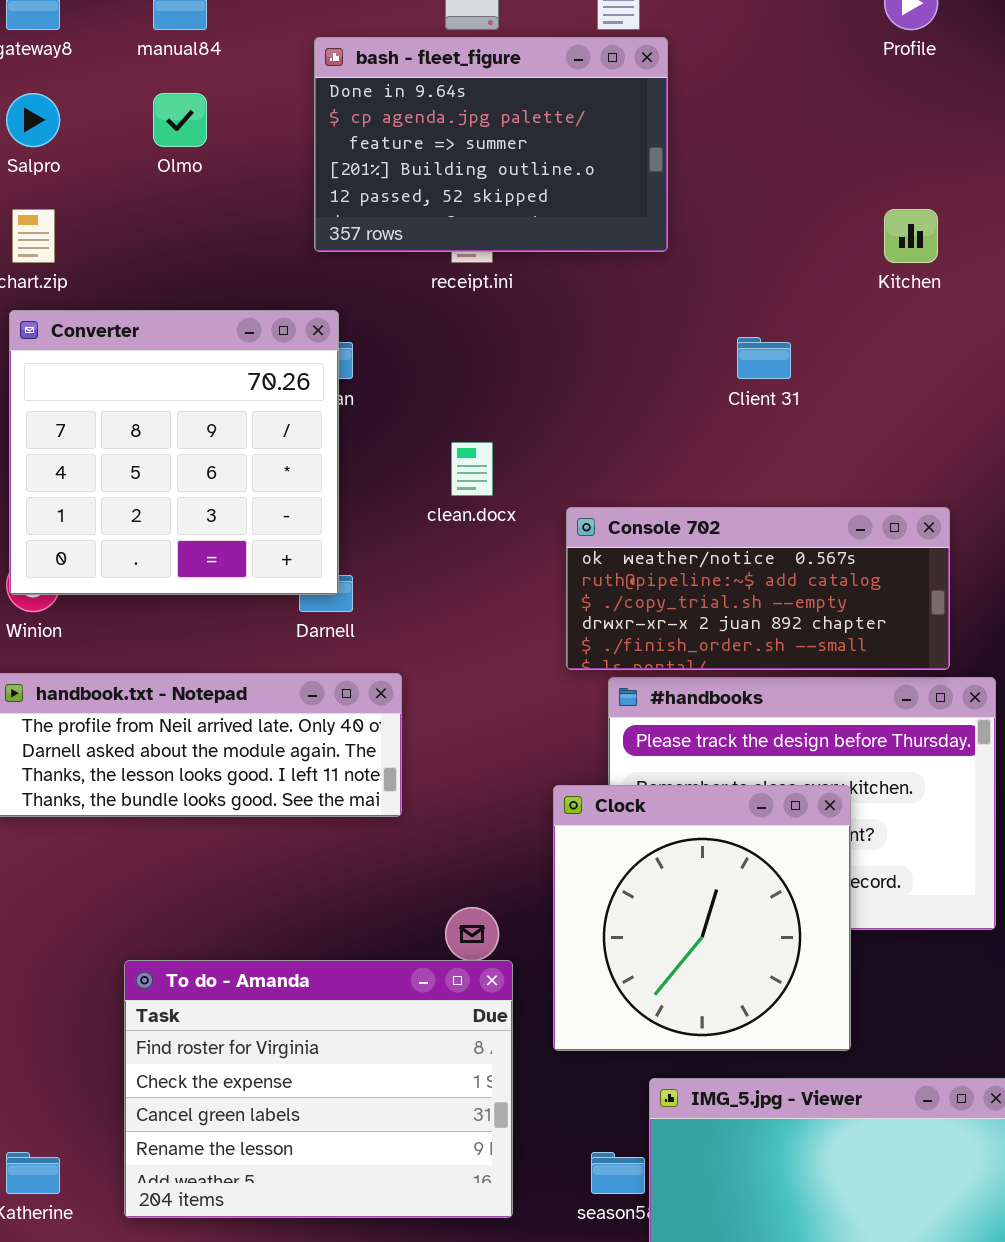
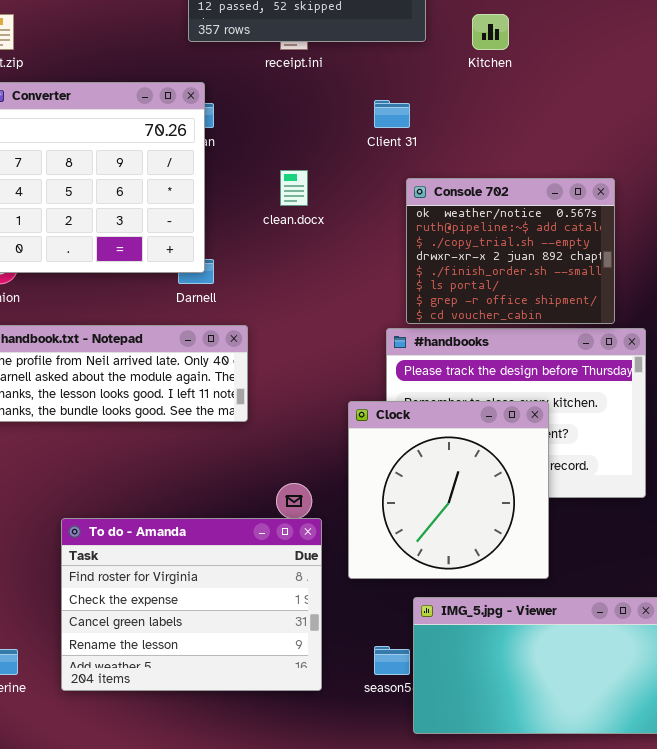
Kitchen: [884,209,938,263] -> [472,14,509,50], moved
Client 31: [737,337,791,379] -> [374,100,410,128], moved
Console 702: [566,507,950,670] -> [406,178,615,324], resized

